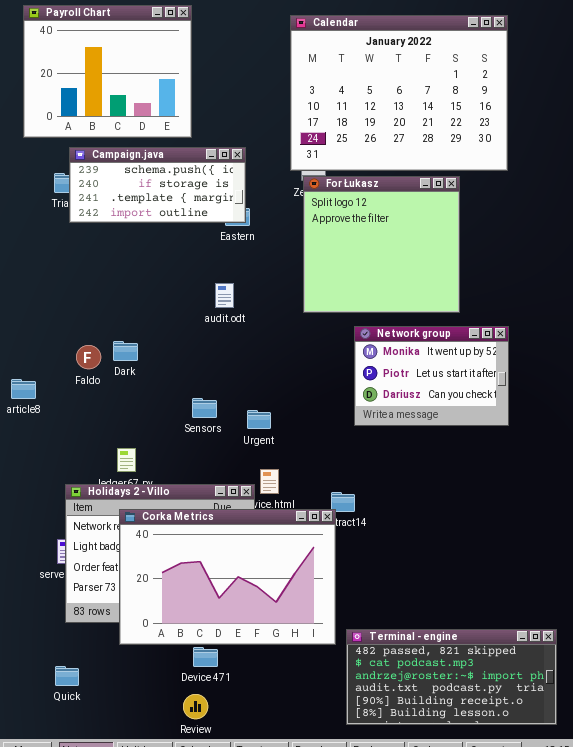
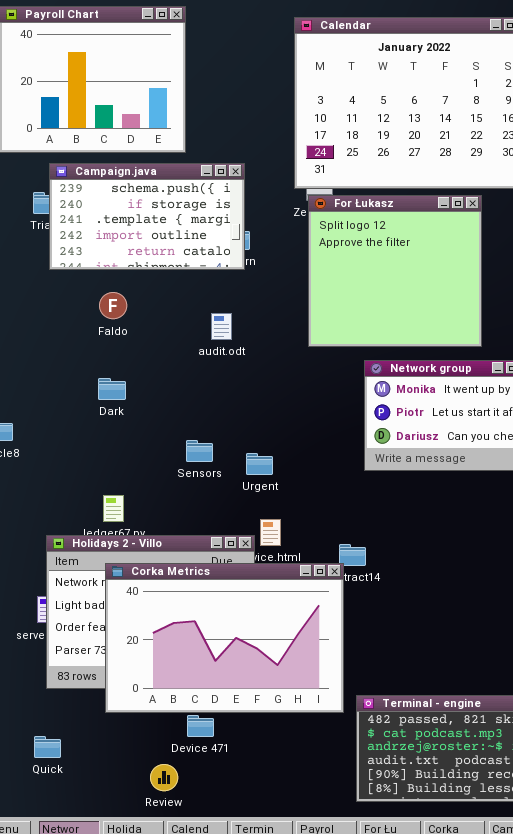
Campaign.java: [69,147,246,223] -> [49,163,245,270], resized
Faldo: [76,345,101,369] -> [99,292,127,319], moved
Review: [183,694,208,719] -> [150,764,178,791], moved

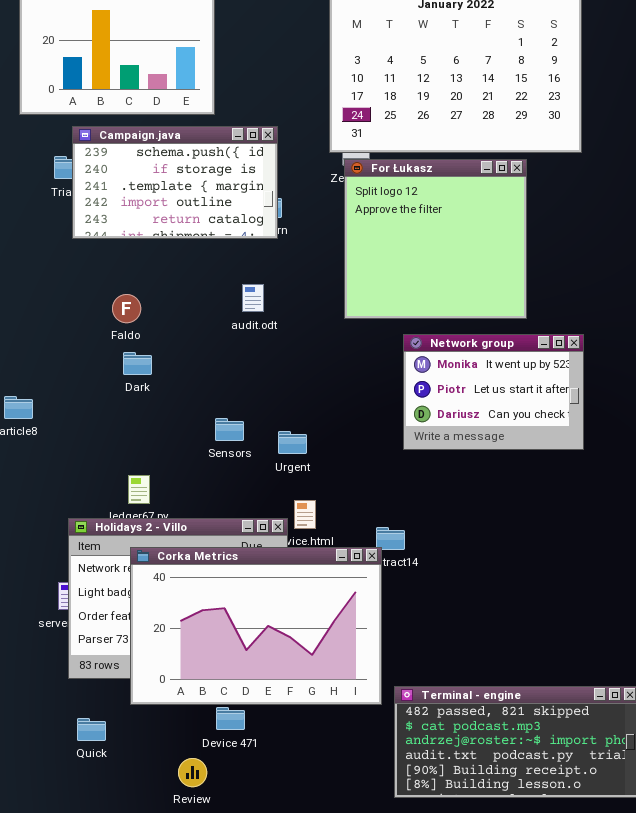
Faldo: [99,292,127,319] -> [112,294,141,323], moved
Quick: [34,736,61,758] -> [77,718,106,741], moved

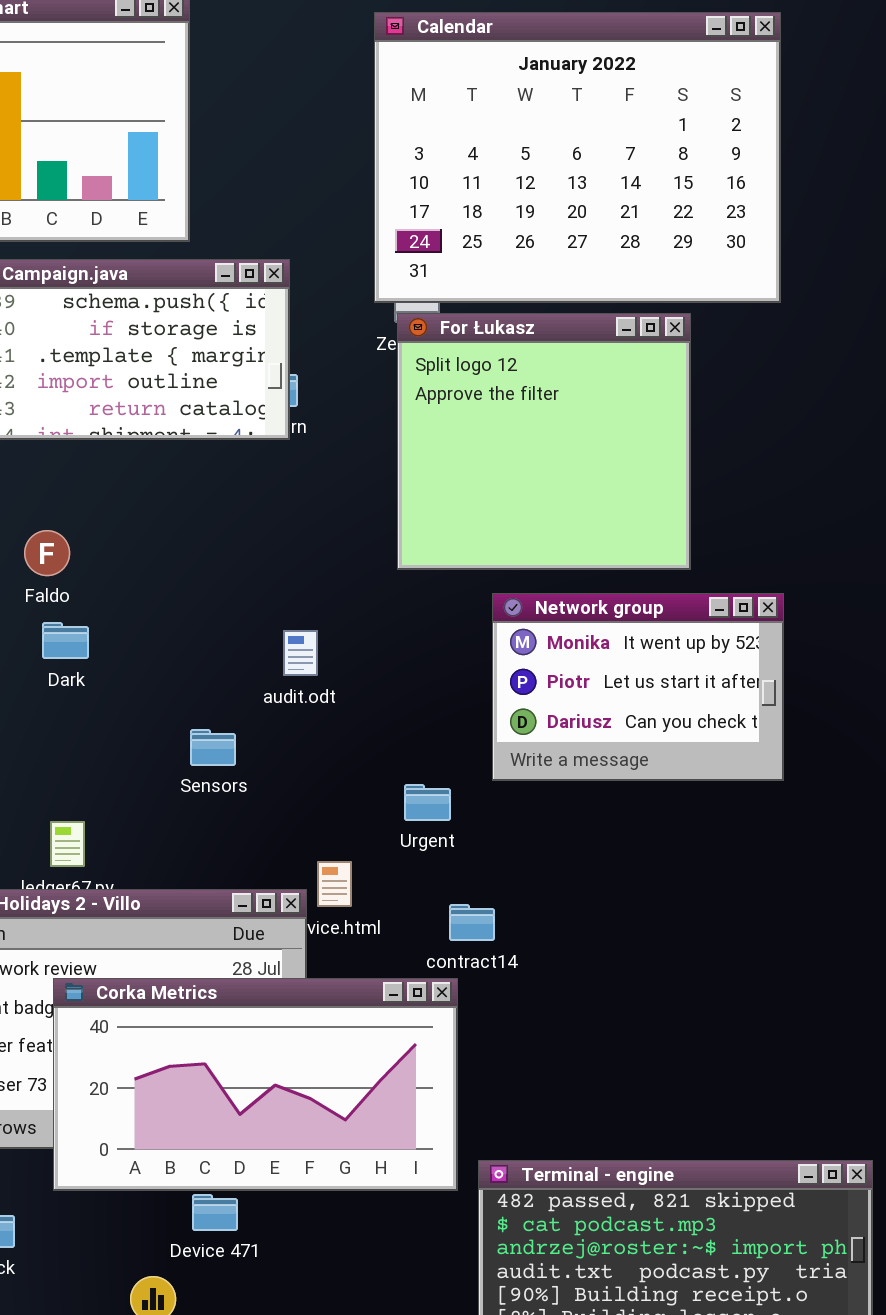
audit.odt: [242,284,264,312] -> [283,630,318,676], moved
Urgent: [278,431,307,454] -> [404,784,451,821], moved
Corka Metrics: [130,547,382,705] -> [53,978,458,1191], resized

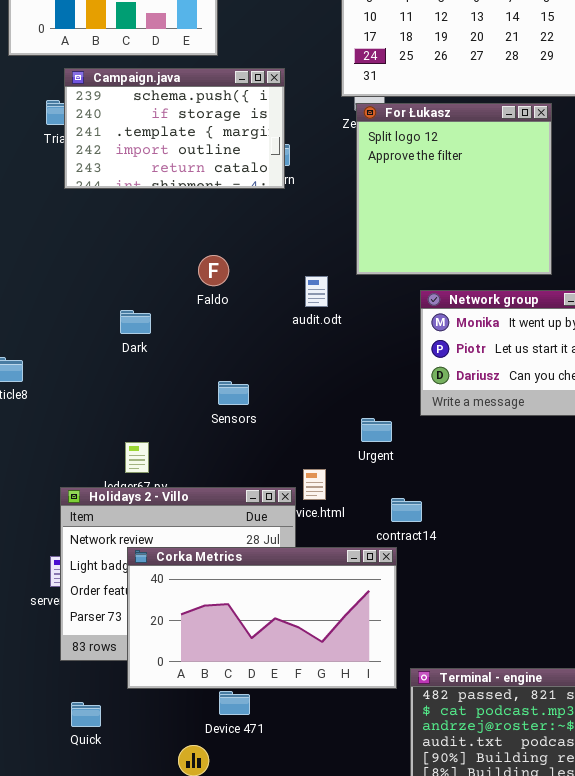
Faldo: [24,530,70,576] -> [198,255,229,286], moved
audit.odt: [283,630,318,676] -> [305,276,328,307], moved

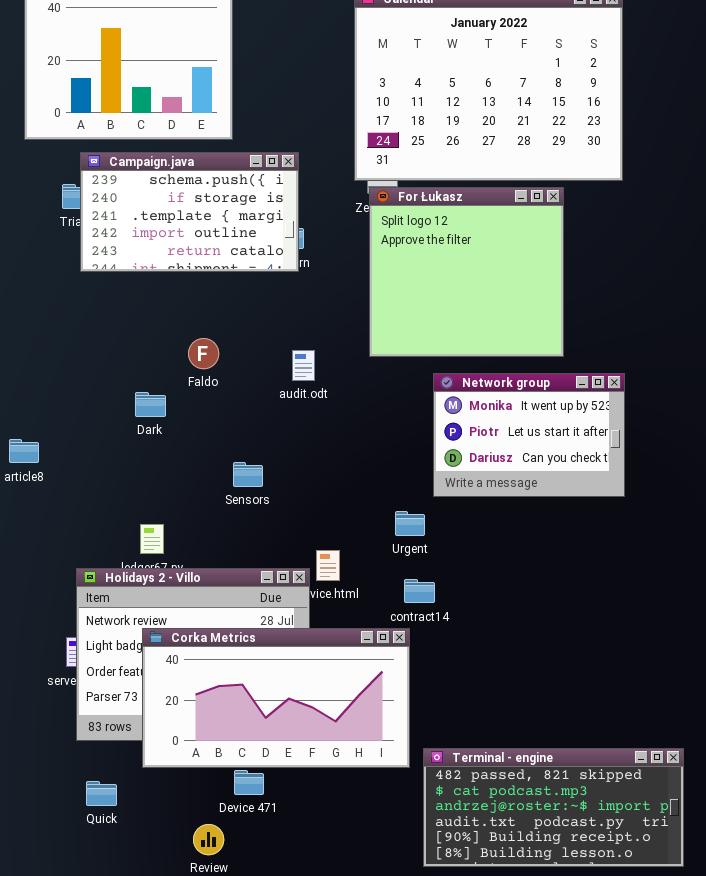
Faldo: [198,255,229,286] -> [188,338,219,369], moved
audit.odt: [305,276,328,307] -> [292,350,315,381], moved
Urgent: [361,418,392,442] -> [395,511,425,536], moved

